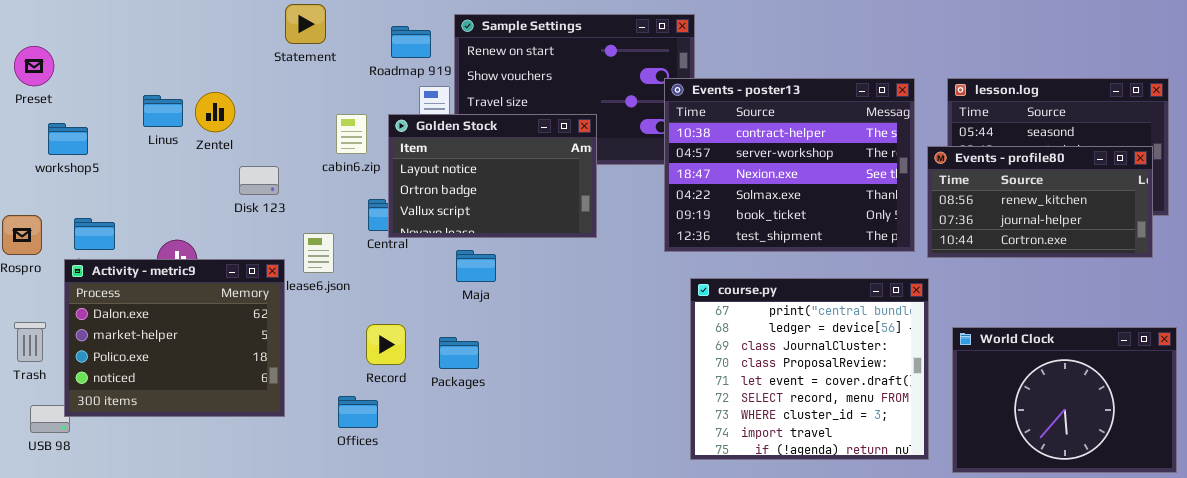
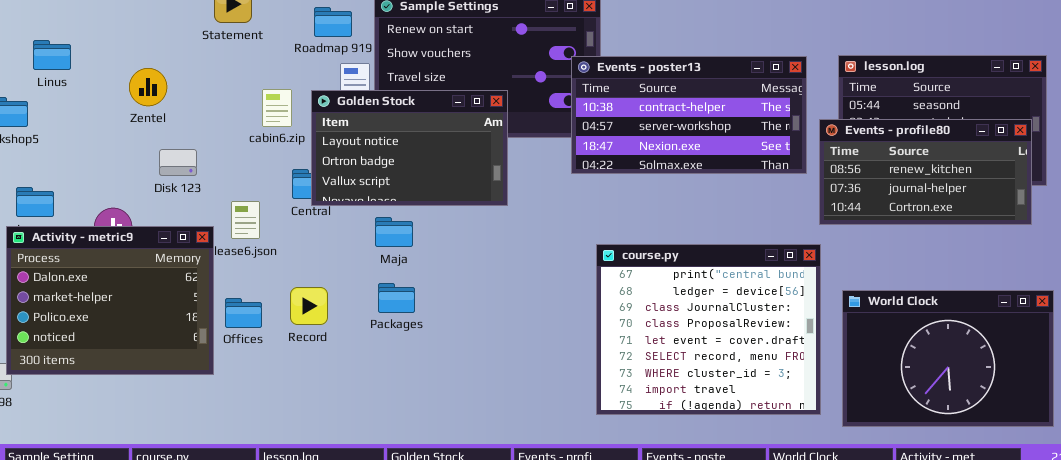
Events - poster13: [664,78,915,252] -> [571,56,807,174], resized
Linus: [143,95,183,127] -> [33,40,71,70], moved
Disk 123: [239,166,279,195] -> [159,149,197,176], moved
Packages: [439,337,479,369] -> [378,283,415,313], moved
Offices: [338,396,378,428] -> [225,298,262,328], moved

